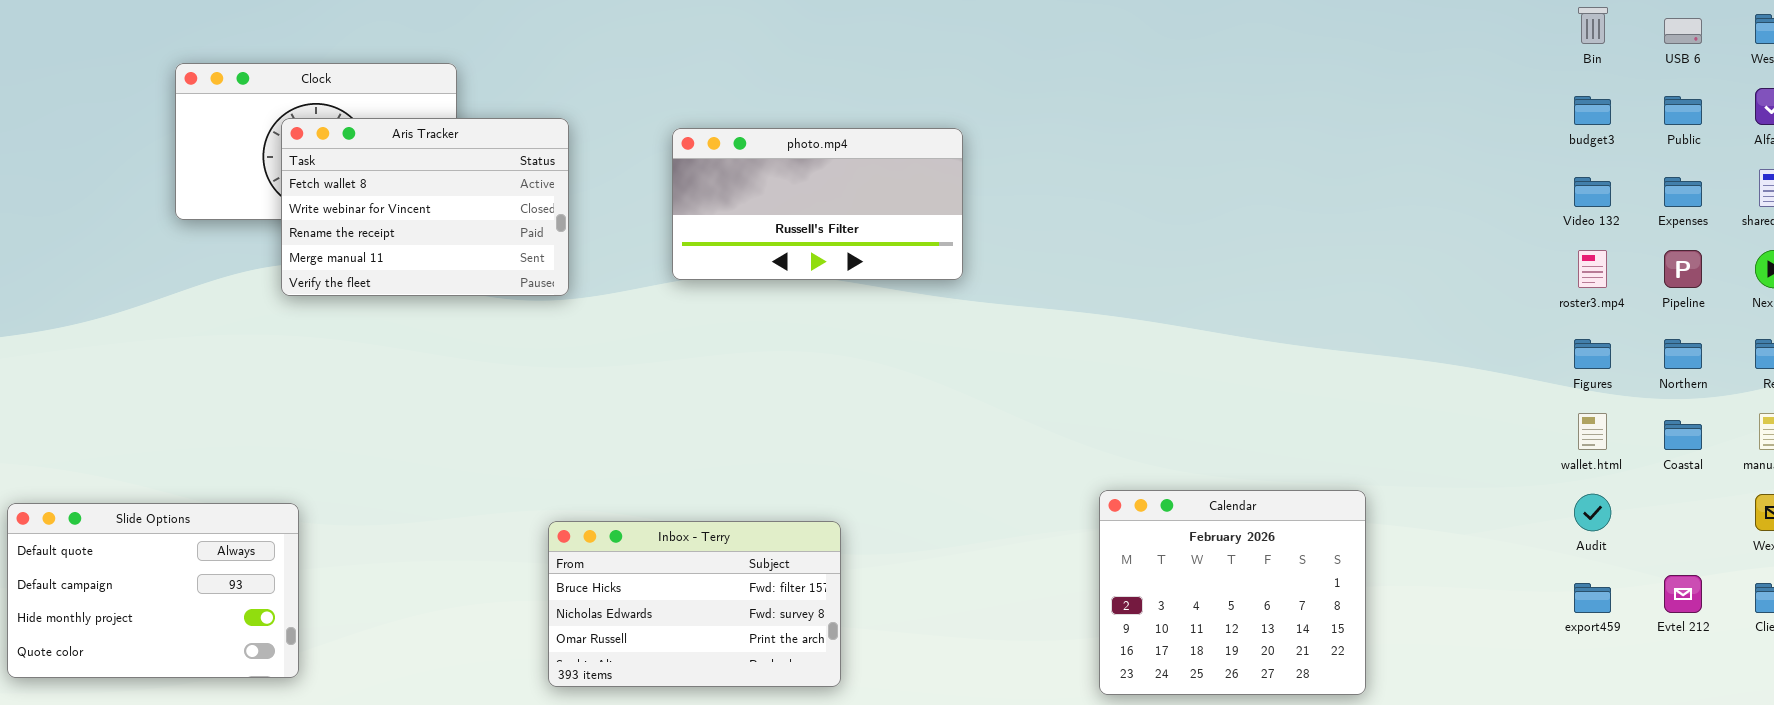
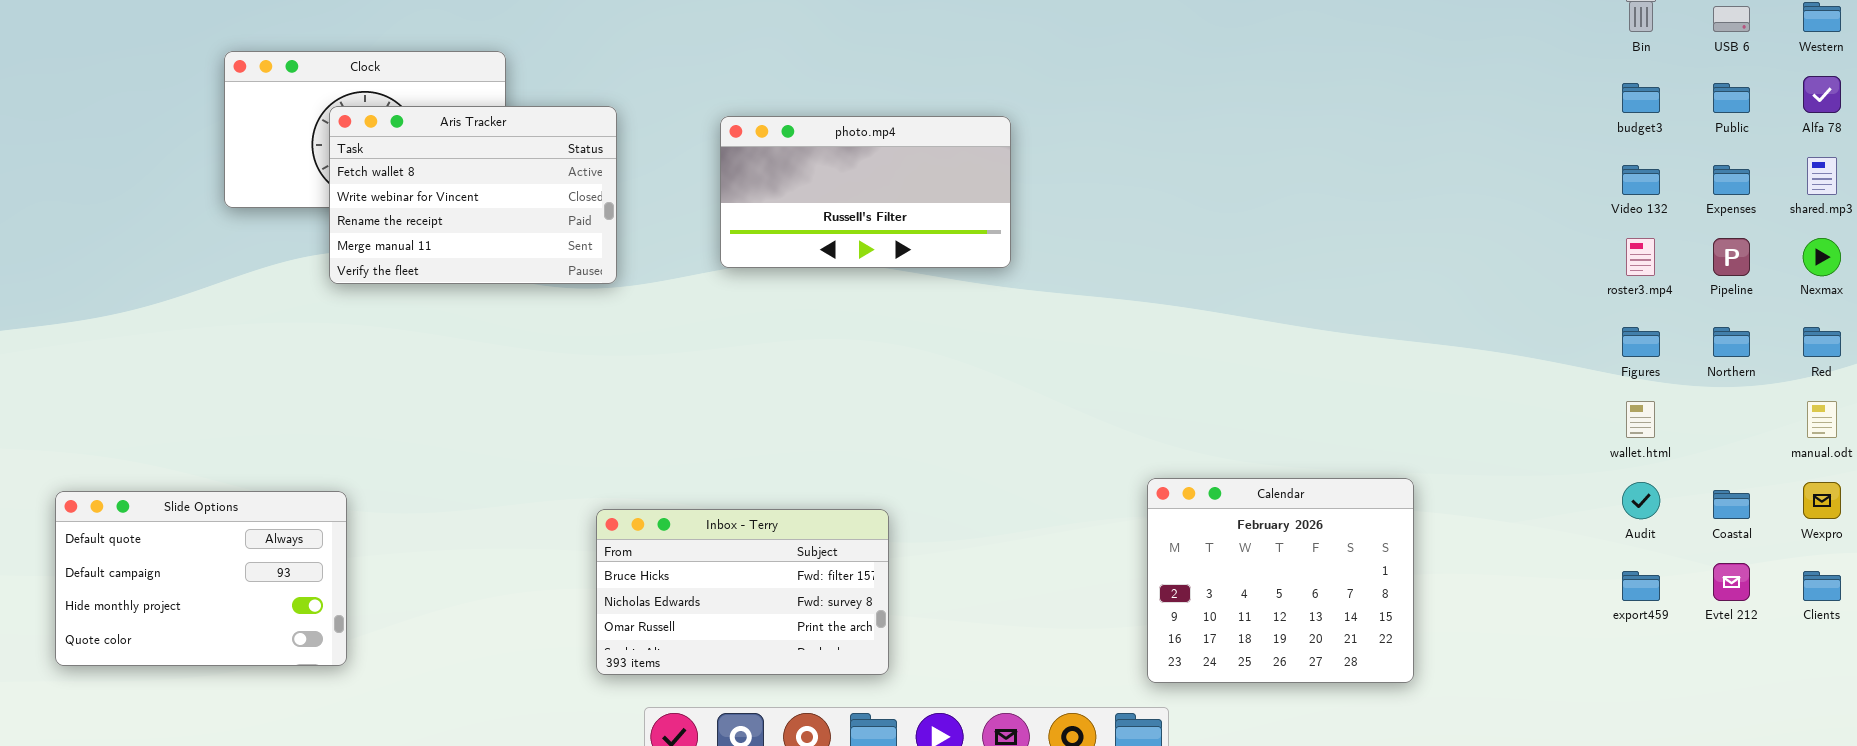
Coastal: [1664,420,1702,450] -> [1713,490,1750,519], moved

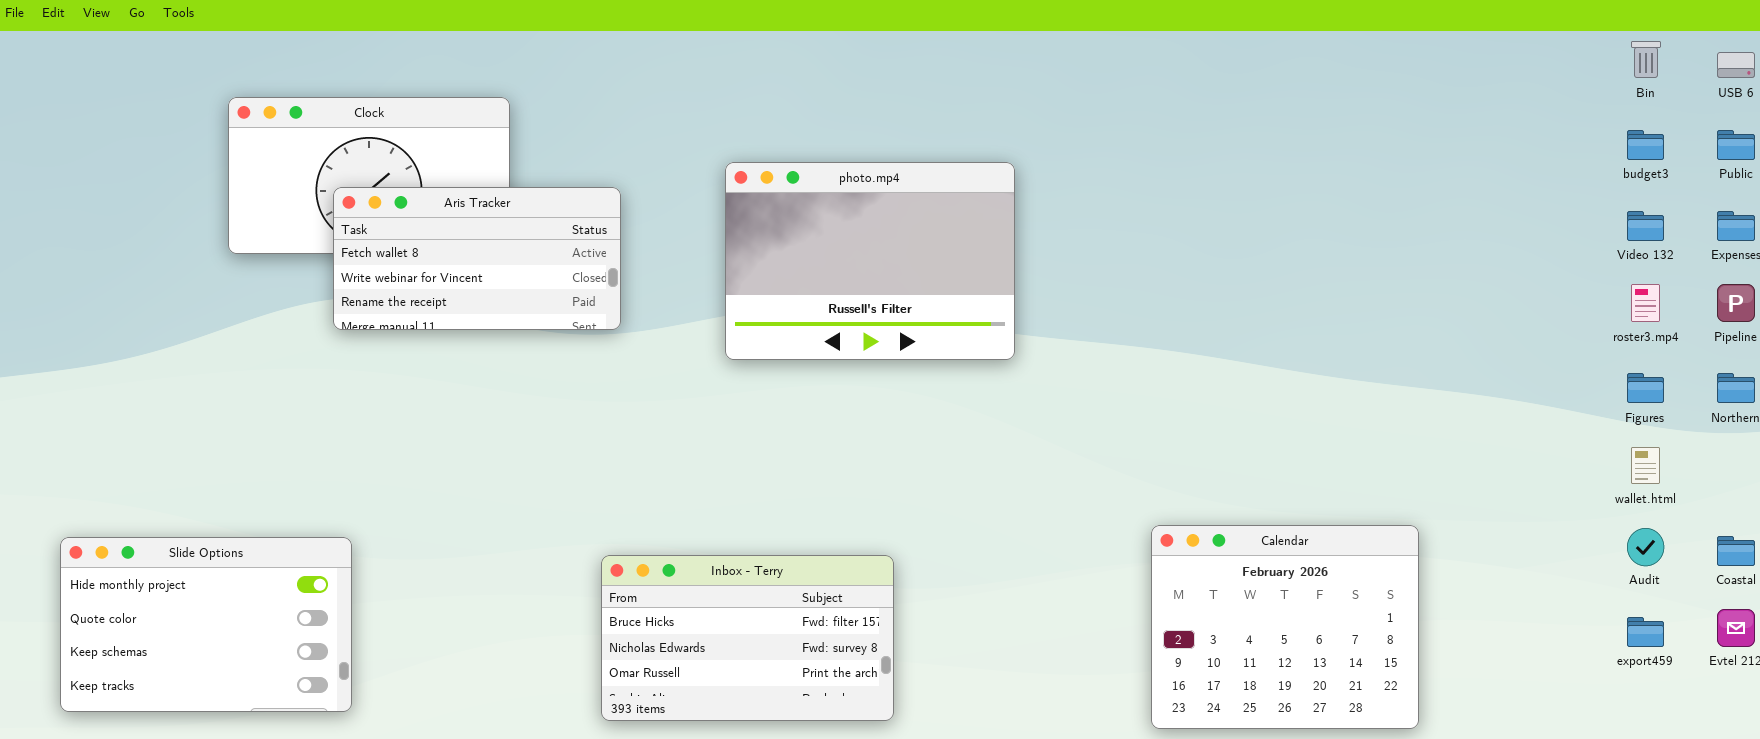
Aris Tracker: [329,106,617,284] -> [333,187,621,330], resized
photo.mp4: [720,116,1011,268] -> [725,162,1015,360], resized
Slide Options: [55,491,347,666] -> [60,537,352,712], scrolled down 2 rows

